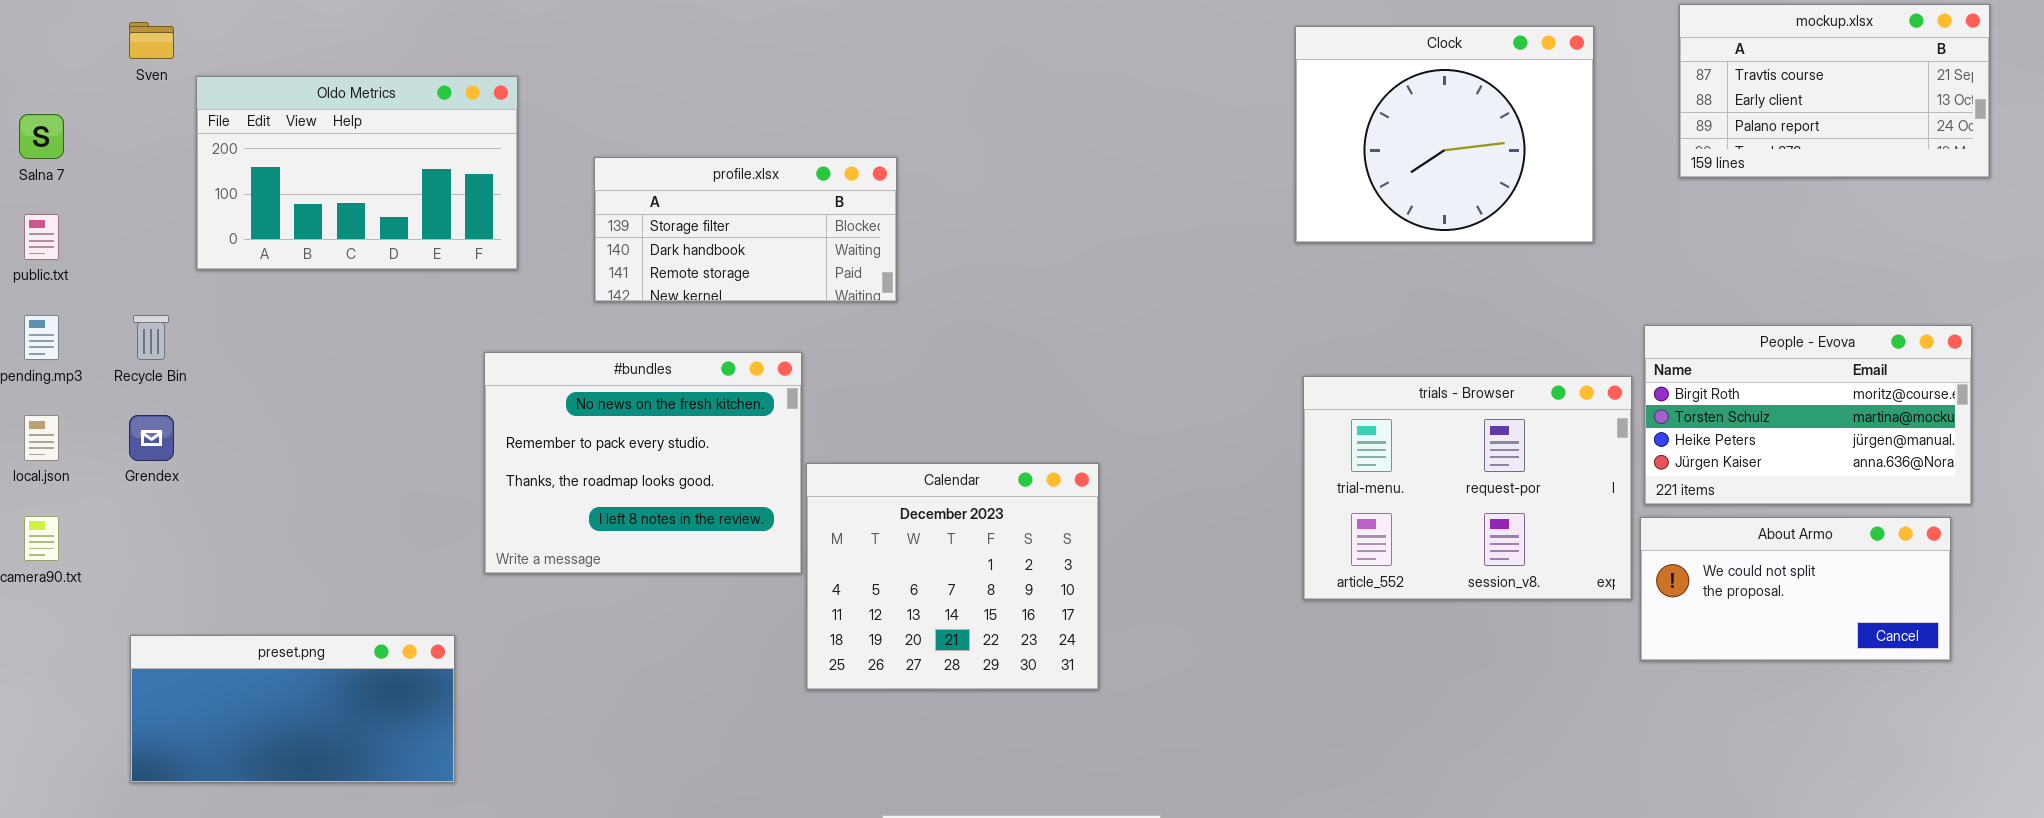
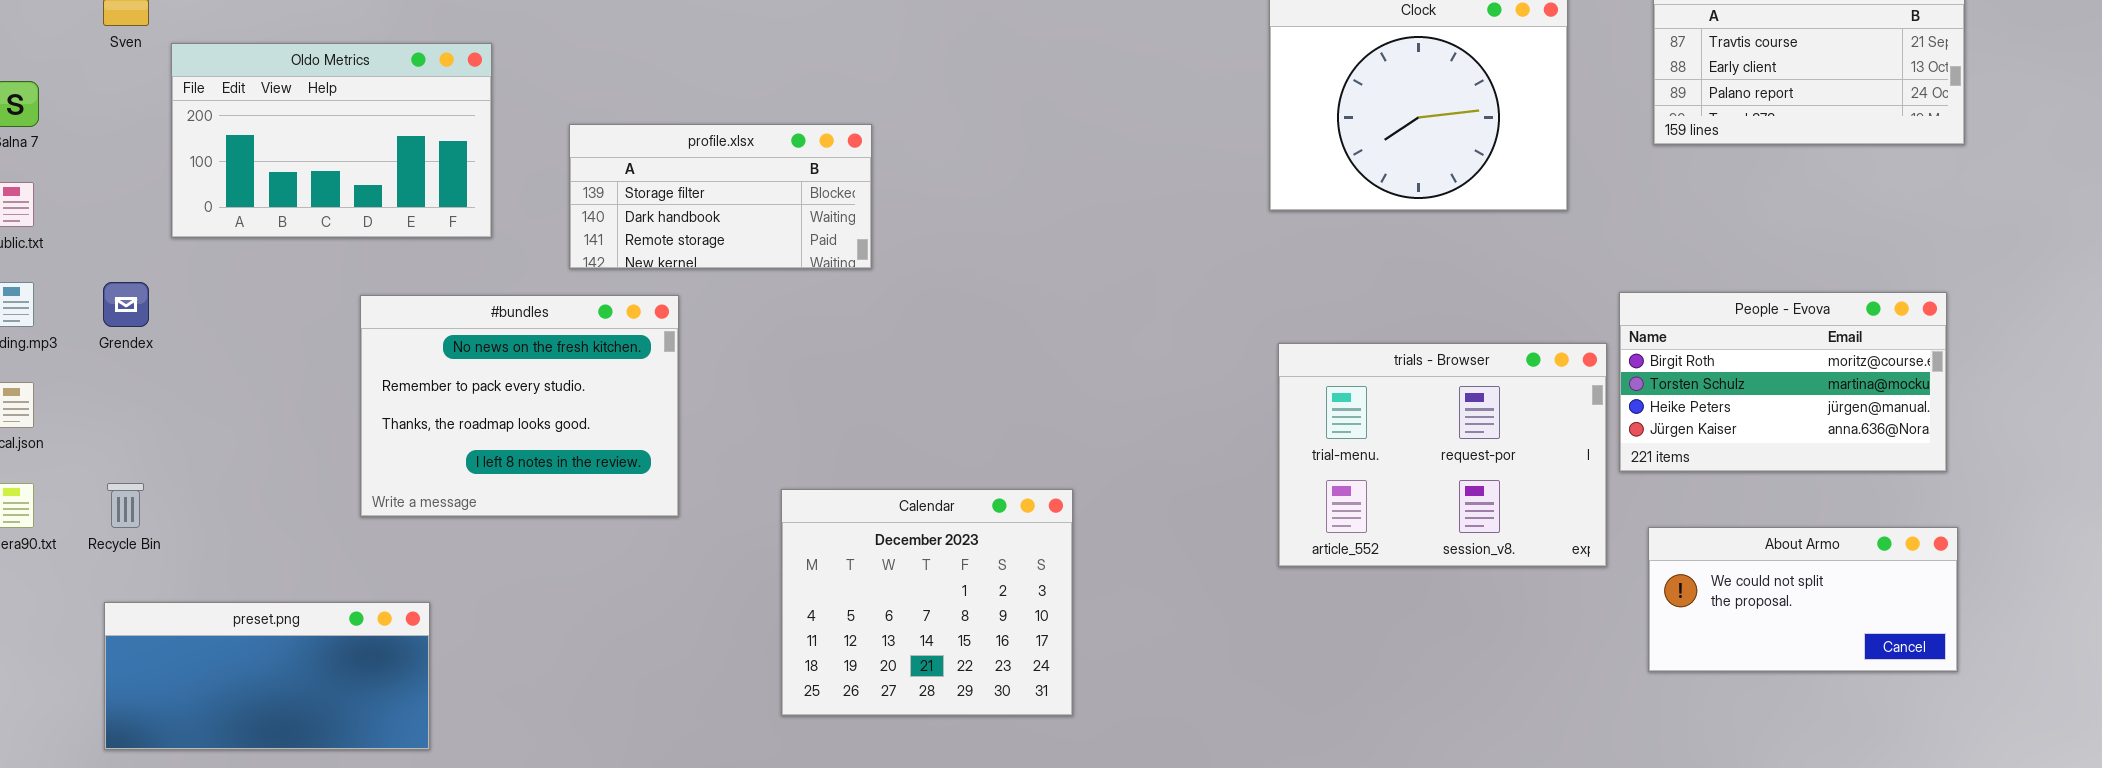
Recycle Bin: [133,315,169,360] -> [107,483,144,528], moved
#bundles: [484,352,802,574] -> [360,295,679,517], moved
Grendex: [129,415,174,461] -> [103,282,149,327], moved
Calendar: [806,463,1099,690] -> [781,489,1073,716], moved
About Armo: [1640,517,1951,661] -> [1648,527,1958,672], moved

